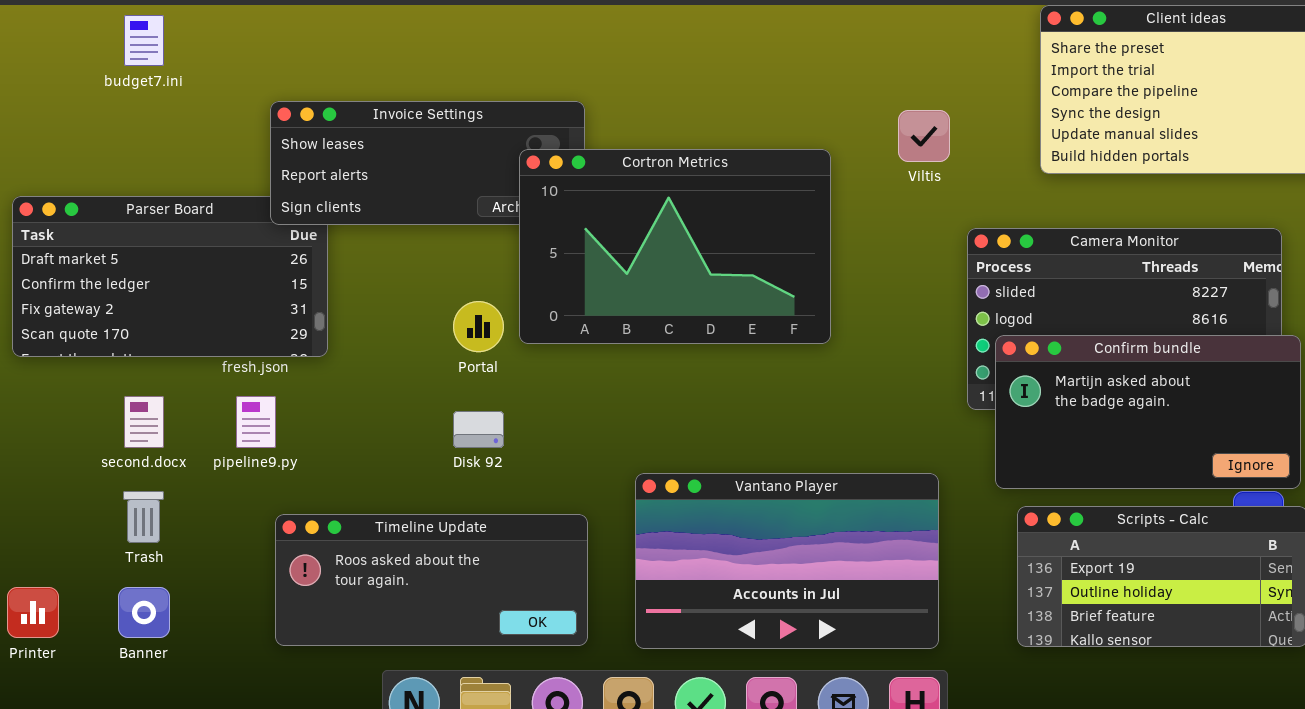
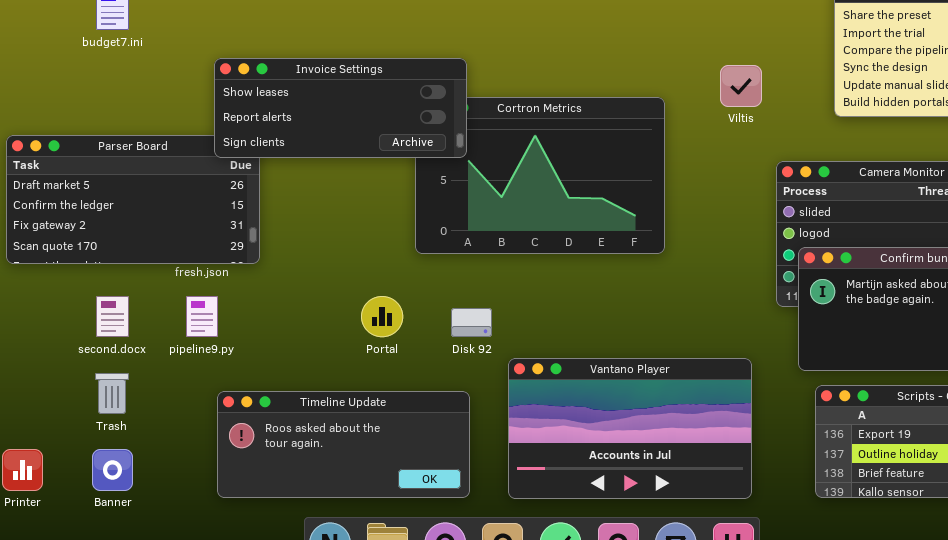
Invoice Settings: [270,101,585,225] -> [214,58,467,158], raised
Portal: [453,301,504,352] -> [361,296,403,337], moved
Disk 92: [453,411,504,448] -> [451,308,492,337], moved

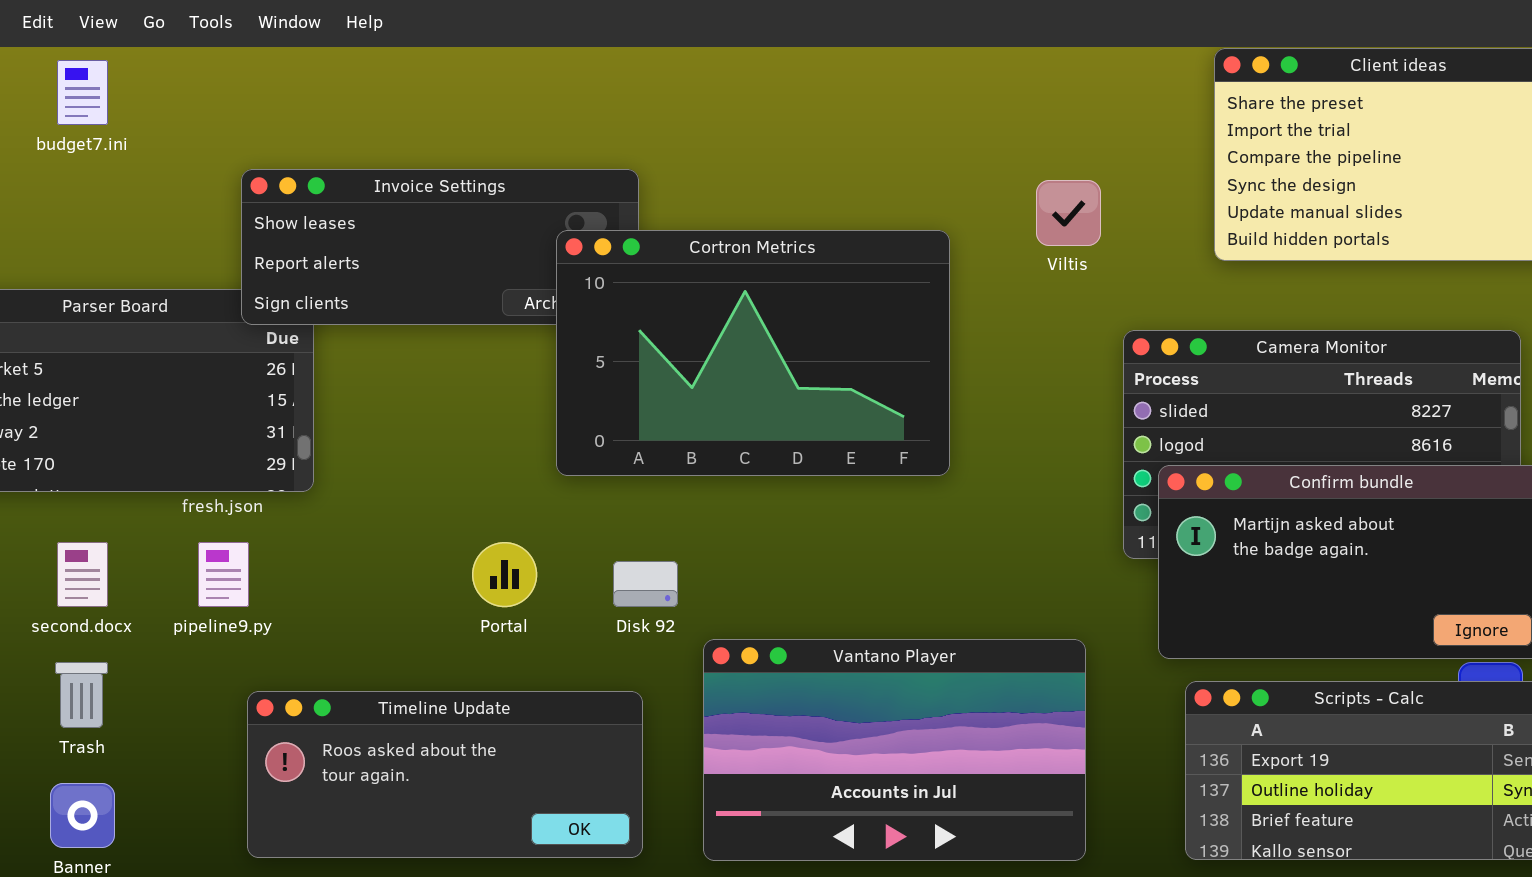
Cortron Metrics: [415,97,665,254] -> [556,230,950,476], raised

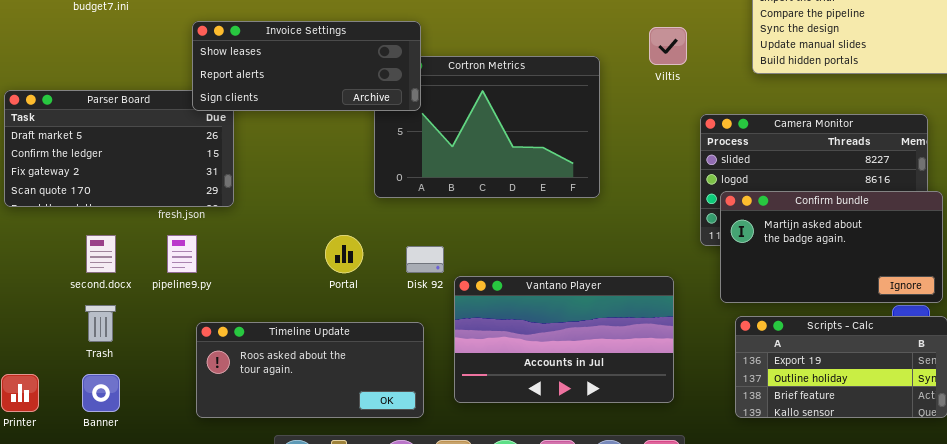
Invoice Settings: [241,169,639,325] -> [192,21,421,111], raised
Vantano Player: [703,639,1086,861] -> [454,276,674,403], moved

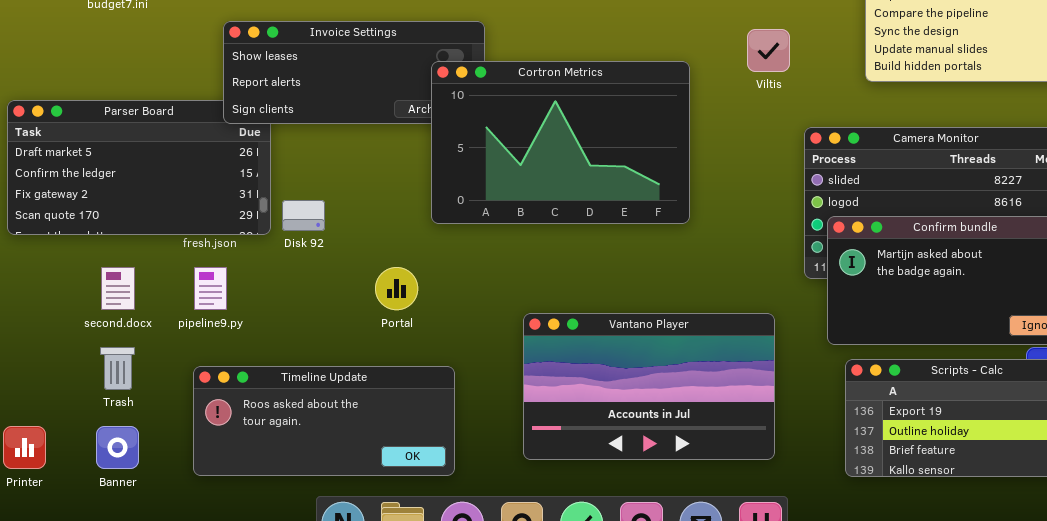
Cortron Metrics: [374,56,600,198] -> [431,61,690,224], raised
Disk 92: [406,246,444,273] -> [282,200,325,231], moved
Timeline Update: [196,322,424,418] -> [193,366,455,476], moved

